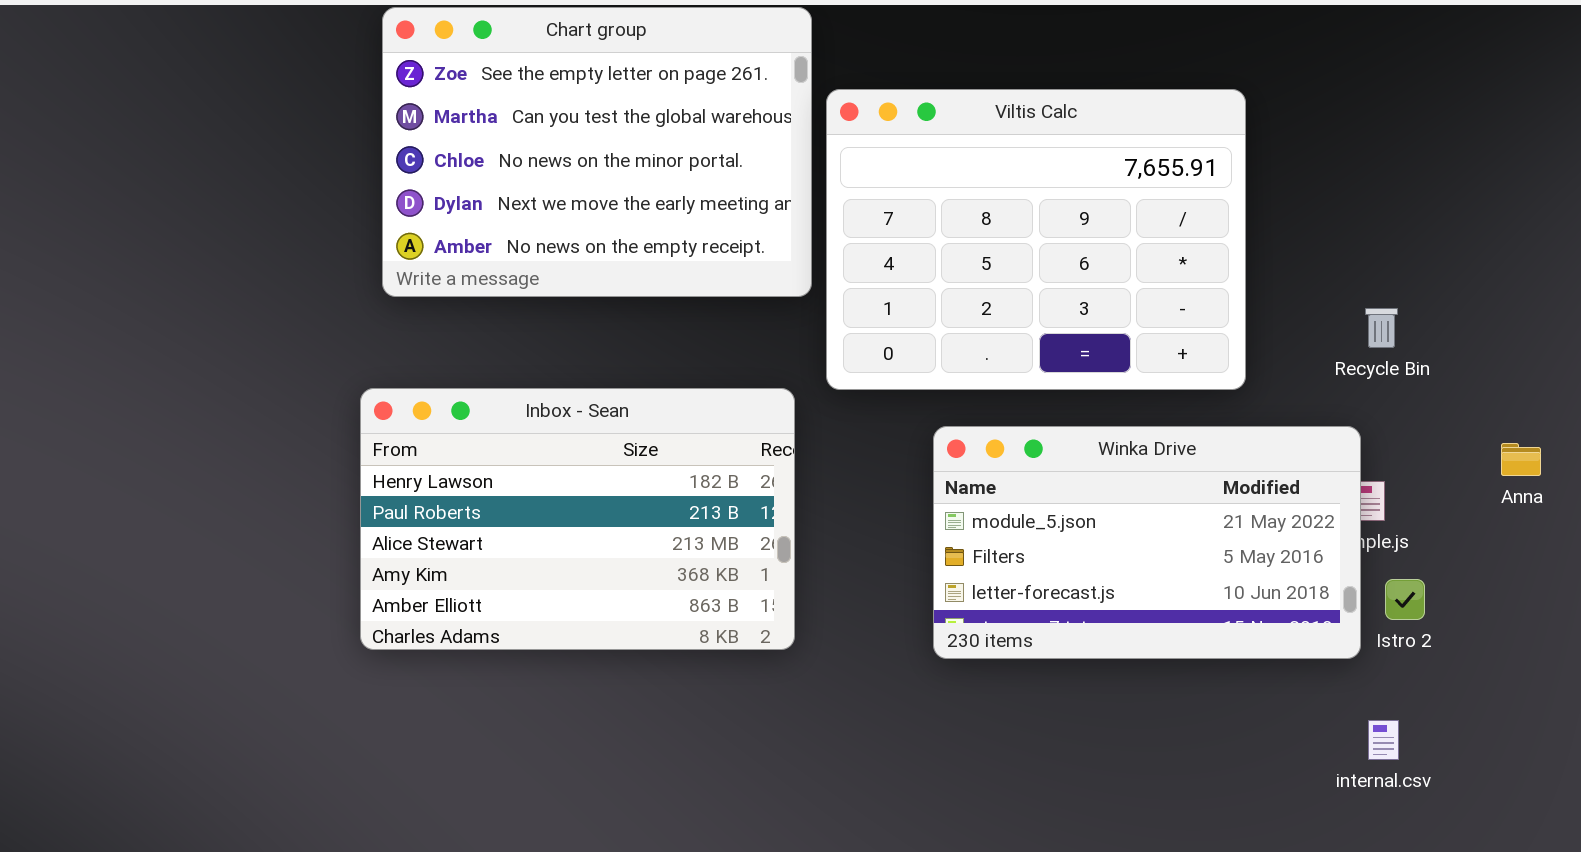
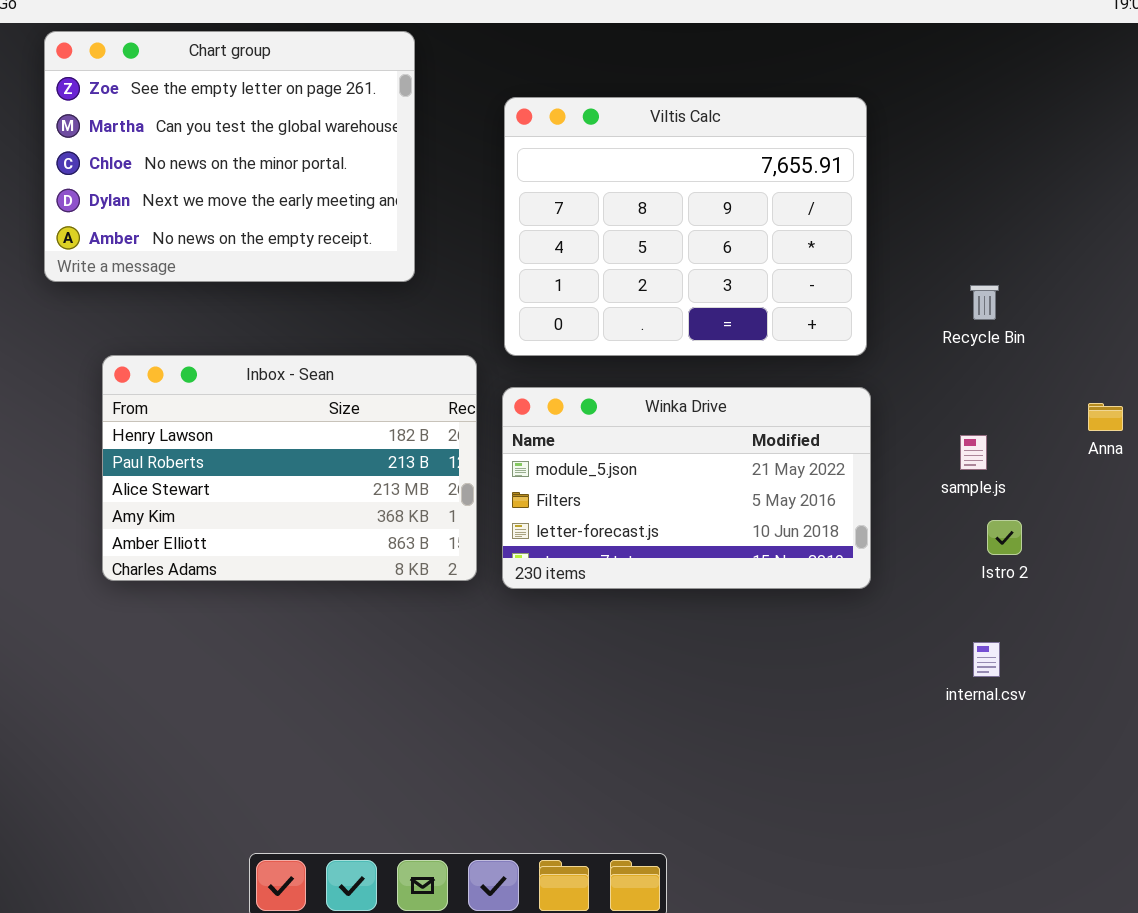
Chart group: [382,7,812,297] -> [44,31,415,282], moved
Winka Drive: [933,426,1361,659] -> [502,387,871,589], moved

